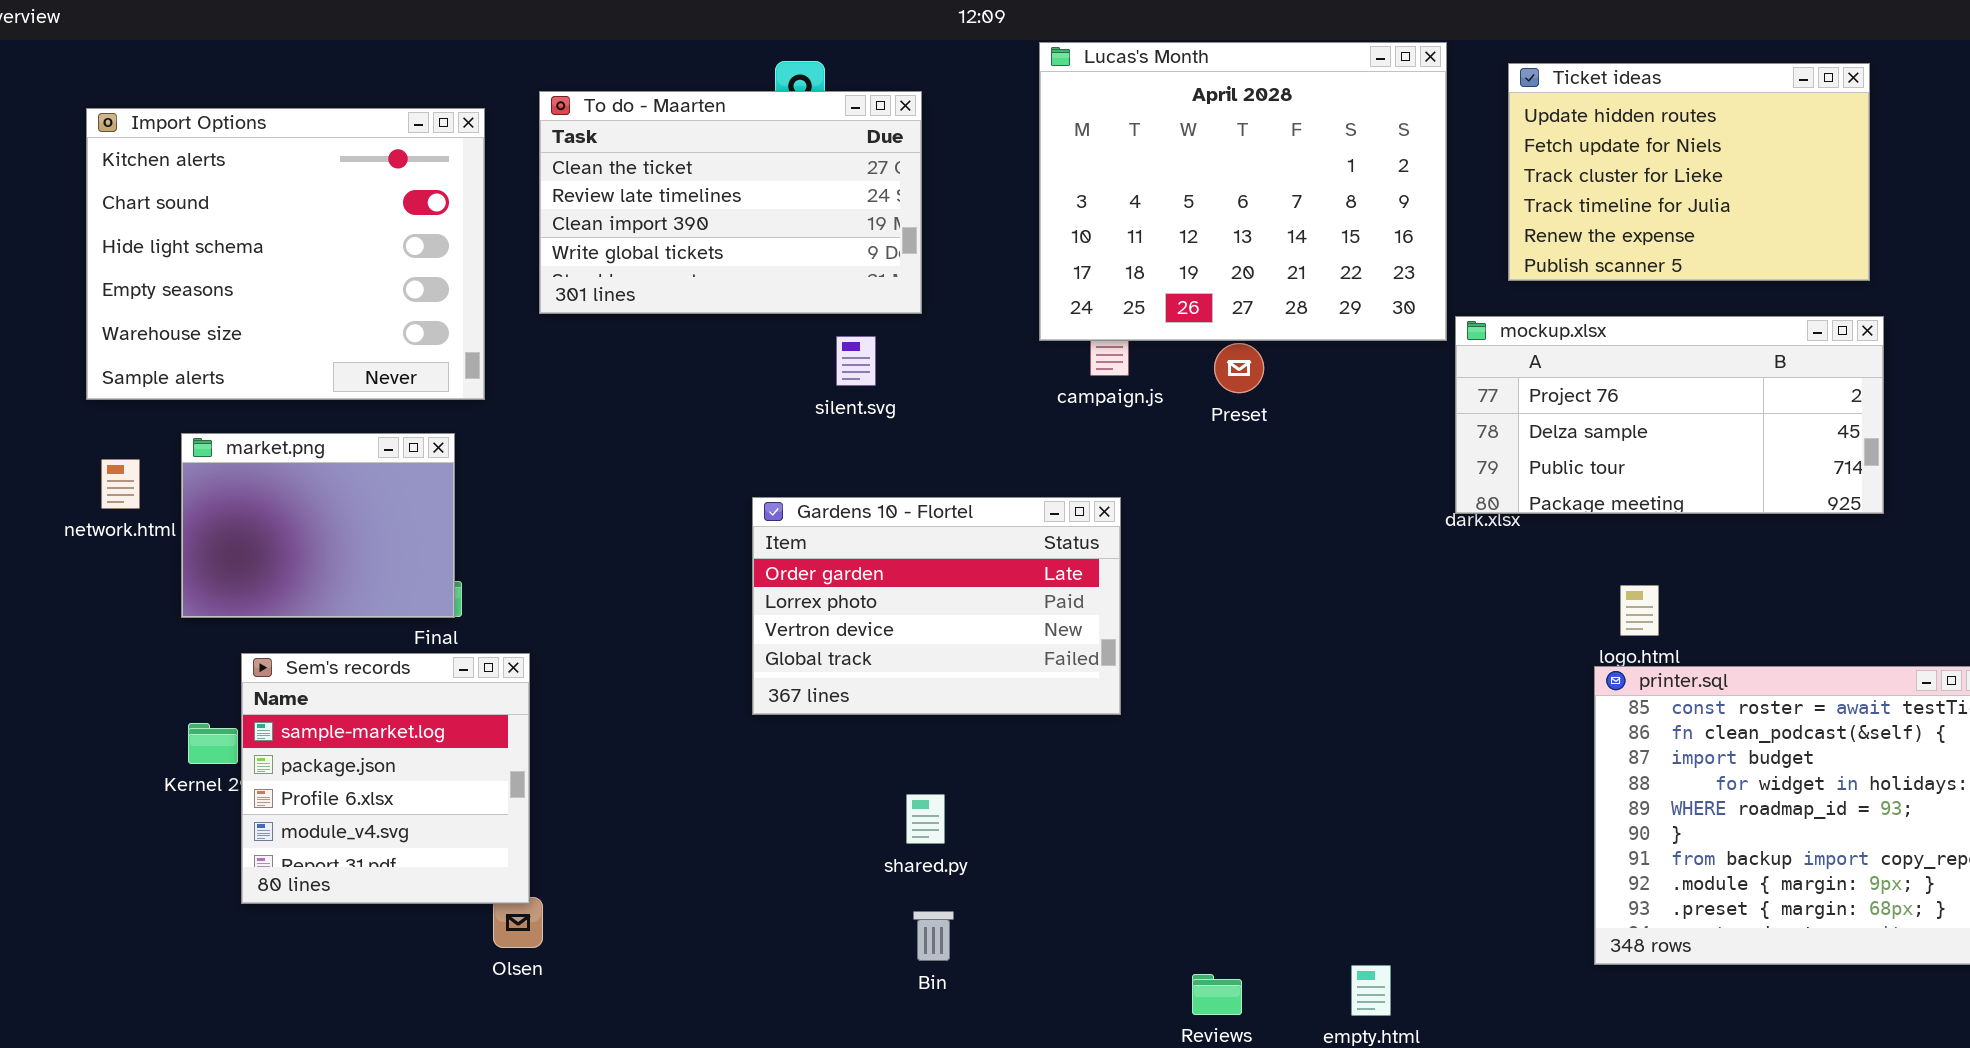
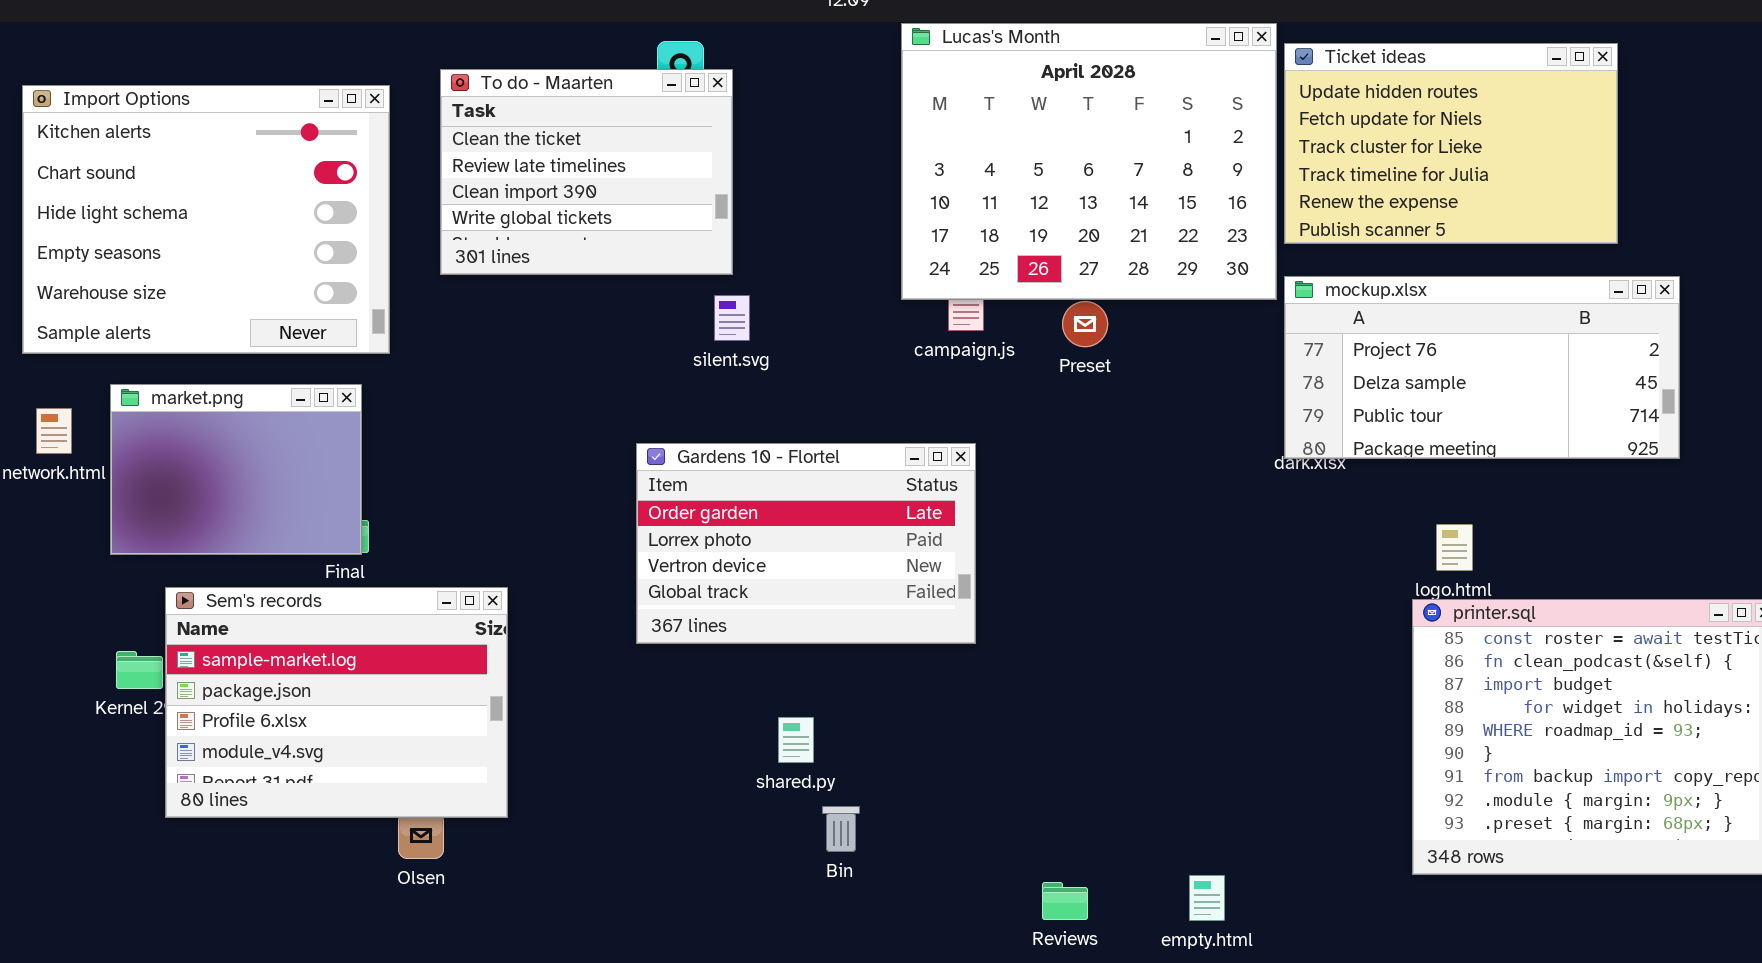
Ticket ideas: [1508,63,1870,281] -> [1284,43,1618,244], moved
To do - Maarten: [539,91,922,314] -> [440,69,733,275], resized
Sem's records: [241,653,530,904] -> [165,587,508,818], resized
Bin: [913,911,954,961] -> [822,806,860,852], moved

